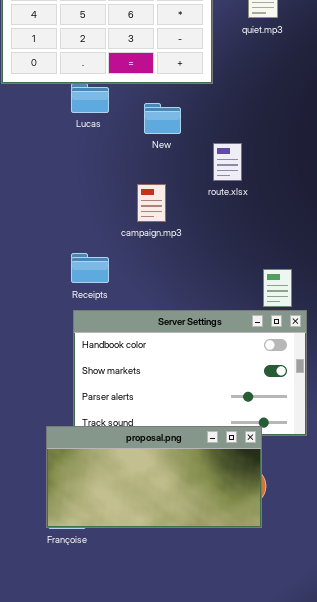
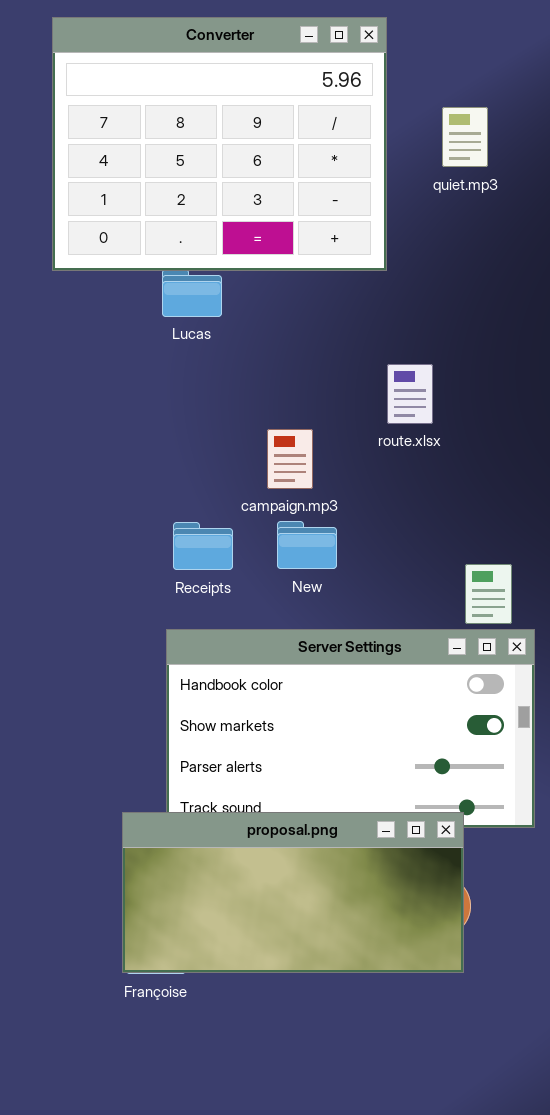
New: [144,103,181,134] -> [277,521,337,569], moved
Receipts: [71,253,109,283] -> [173,522,233,570], moved

